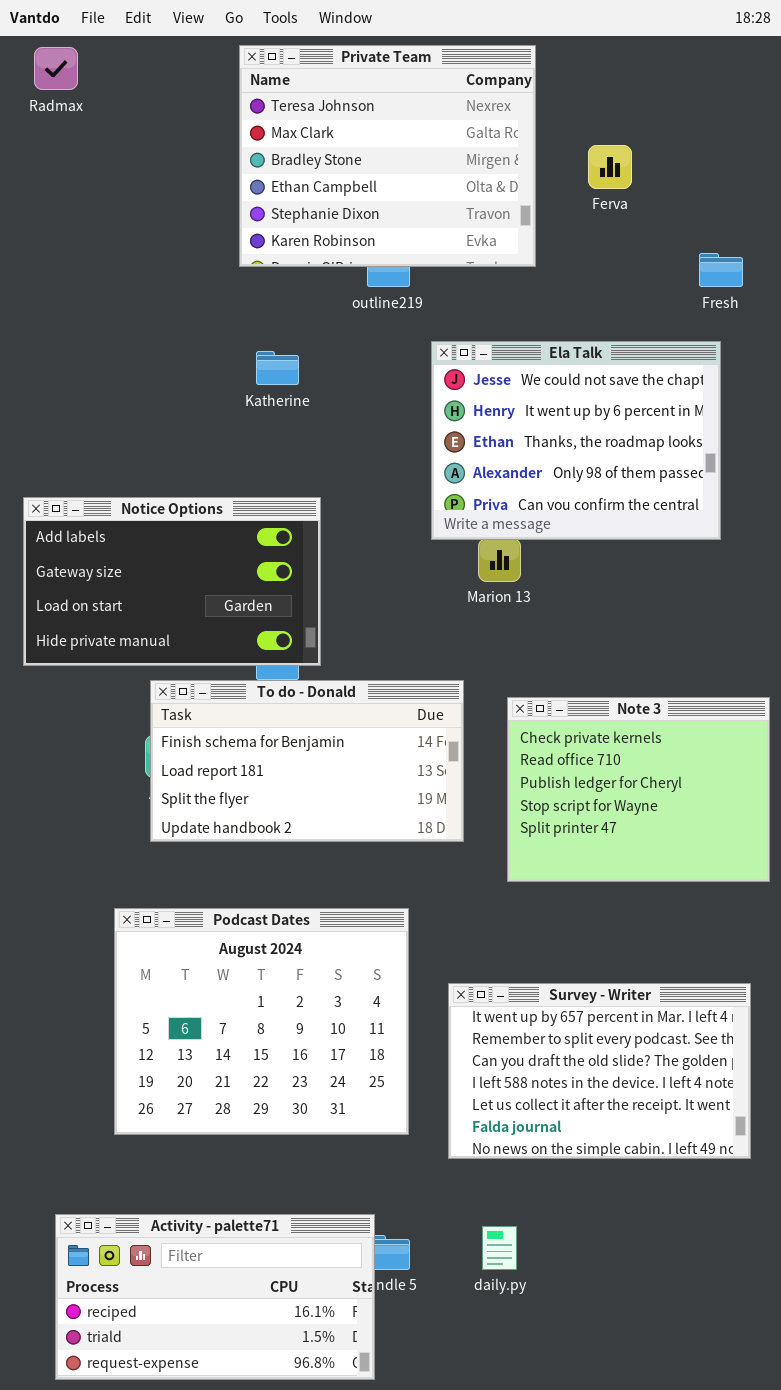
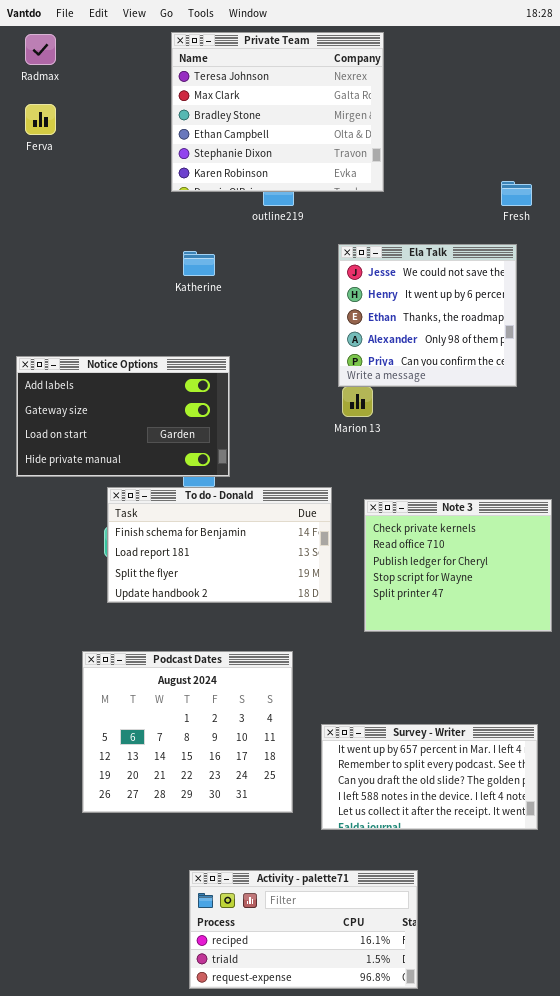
Ferva: [588,145,632,189] -> [25,104,56,135], moved
Ela Talk: [431,341,721,540] -> [338,244,517,387], resized
Survey - Writer: [448,983,751,1159] -> [321,724,538,830], resized
Activity - palette71: [55,1214,375,1380] -> [189,870,418,989], moved

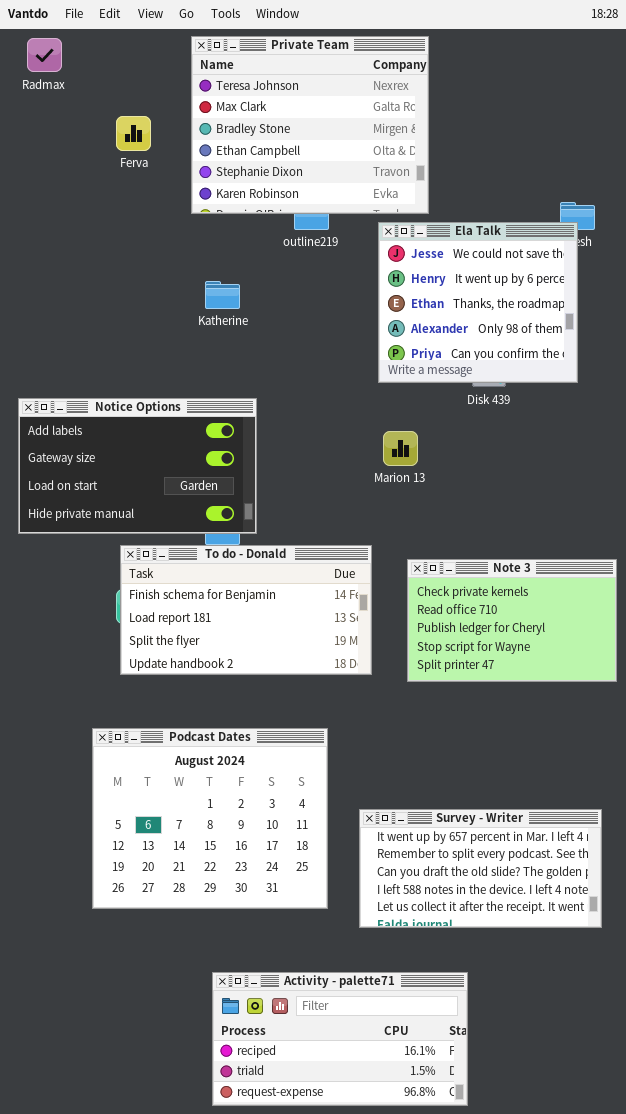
Ferva: [25,104,56,135] -> [116,116,151,151], moved
Ela Talk: [338,244,517,387] -> [378,222,578,383], moved
Note 3: [364,499,552,632] -> [407,559,617,682], resized

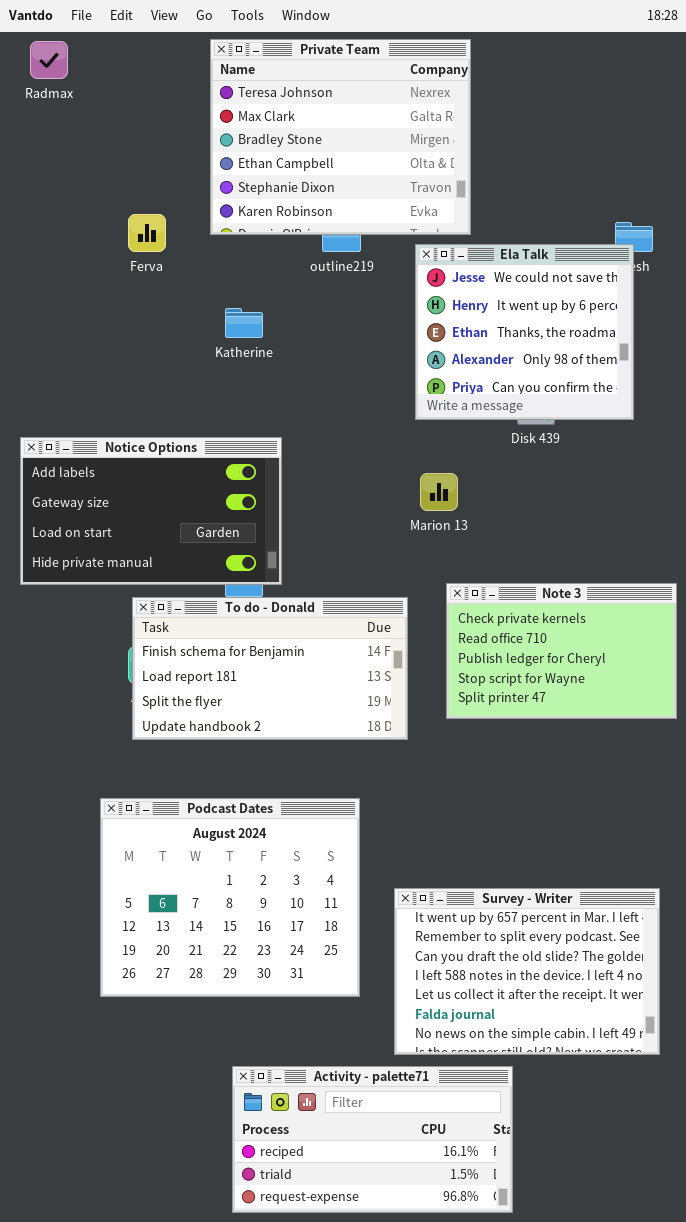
Ferva: [116,116,151,151] -> [128,214,166,252], moved
Note 3: [407,559,617,682] -> [446,583,677,719], moved
Survey - Writer: [359,809,602,928] -> [394,888,660,1055], resized

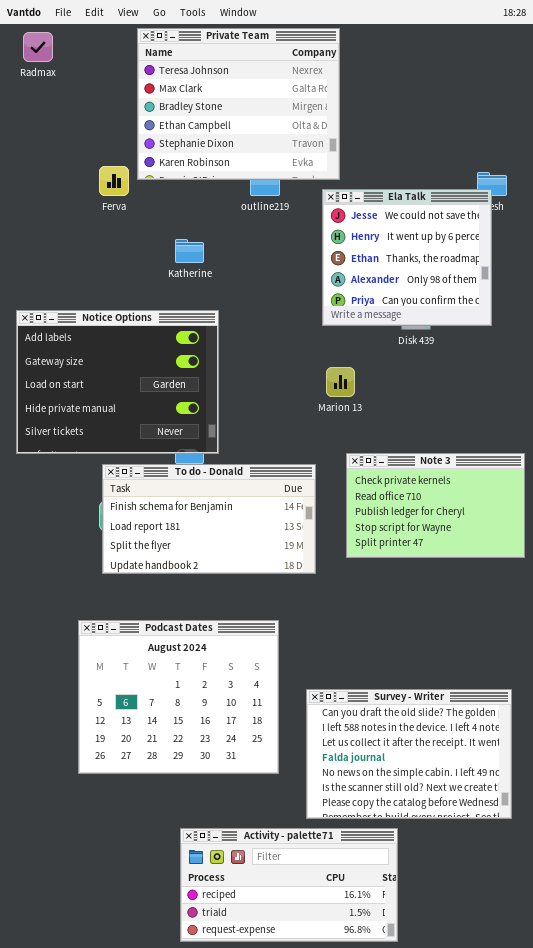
Private Team: [210,39,471,235] -> [137,28,340,180], moved
Notice Options: [20,437,282,585] -> [16,310,219,454], resized
Survey - Writer: [394,888,660,1055] -> [306,689,512,819], scrolled down 2 rows

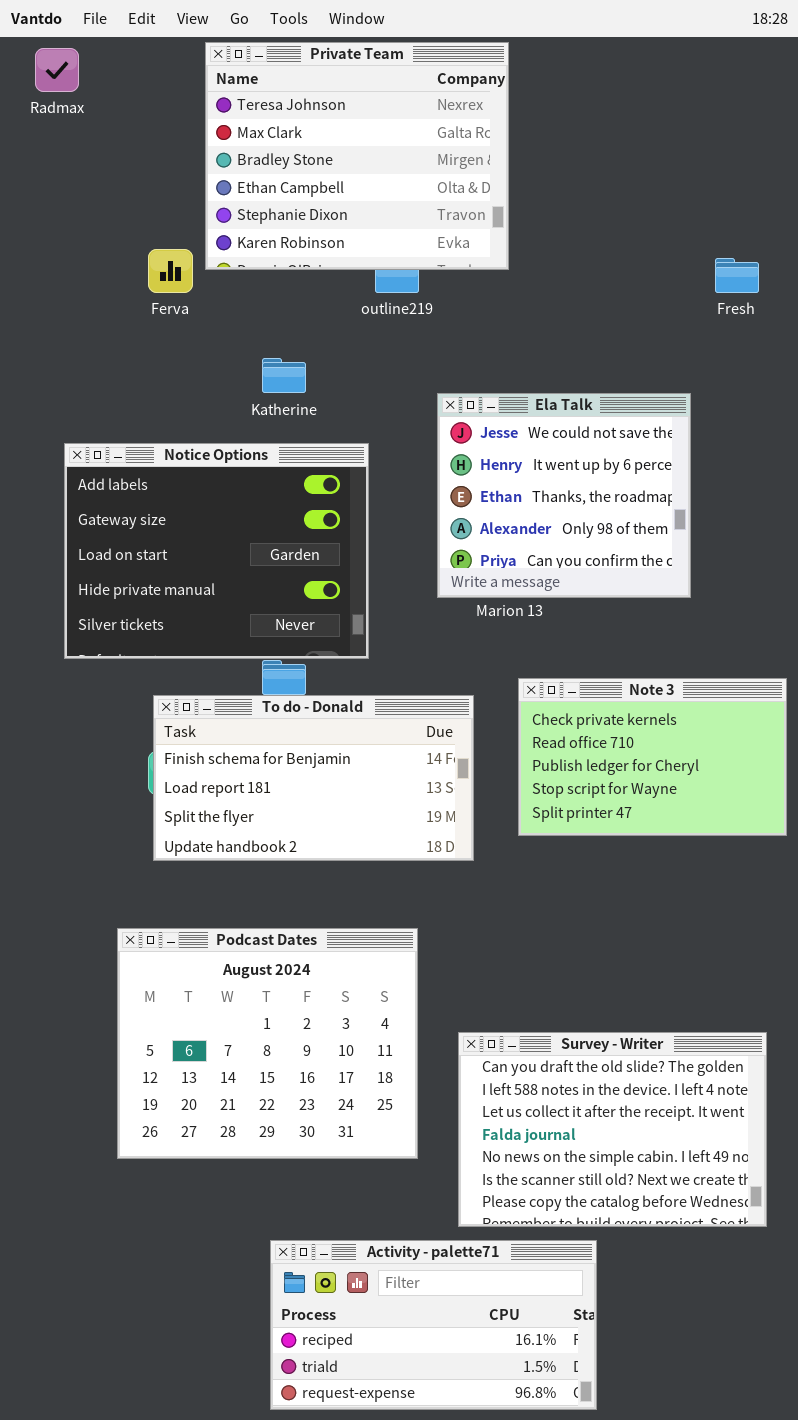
Ela Talk: [322,189,492,326] -> [437,393,691,598], moved
Notice Options: [16,310,219,454] -> [64,443,369,659], moved

